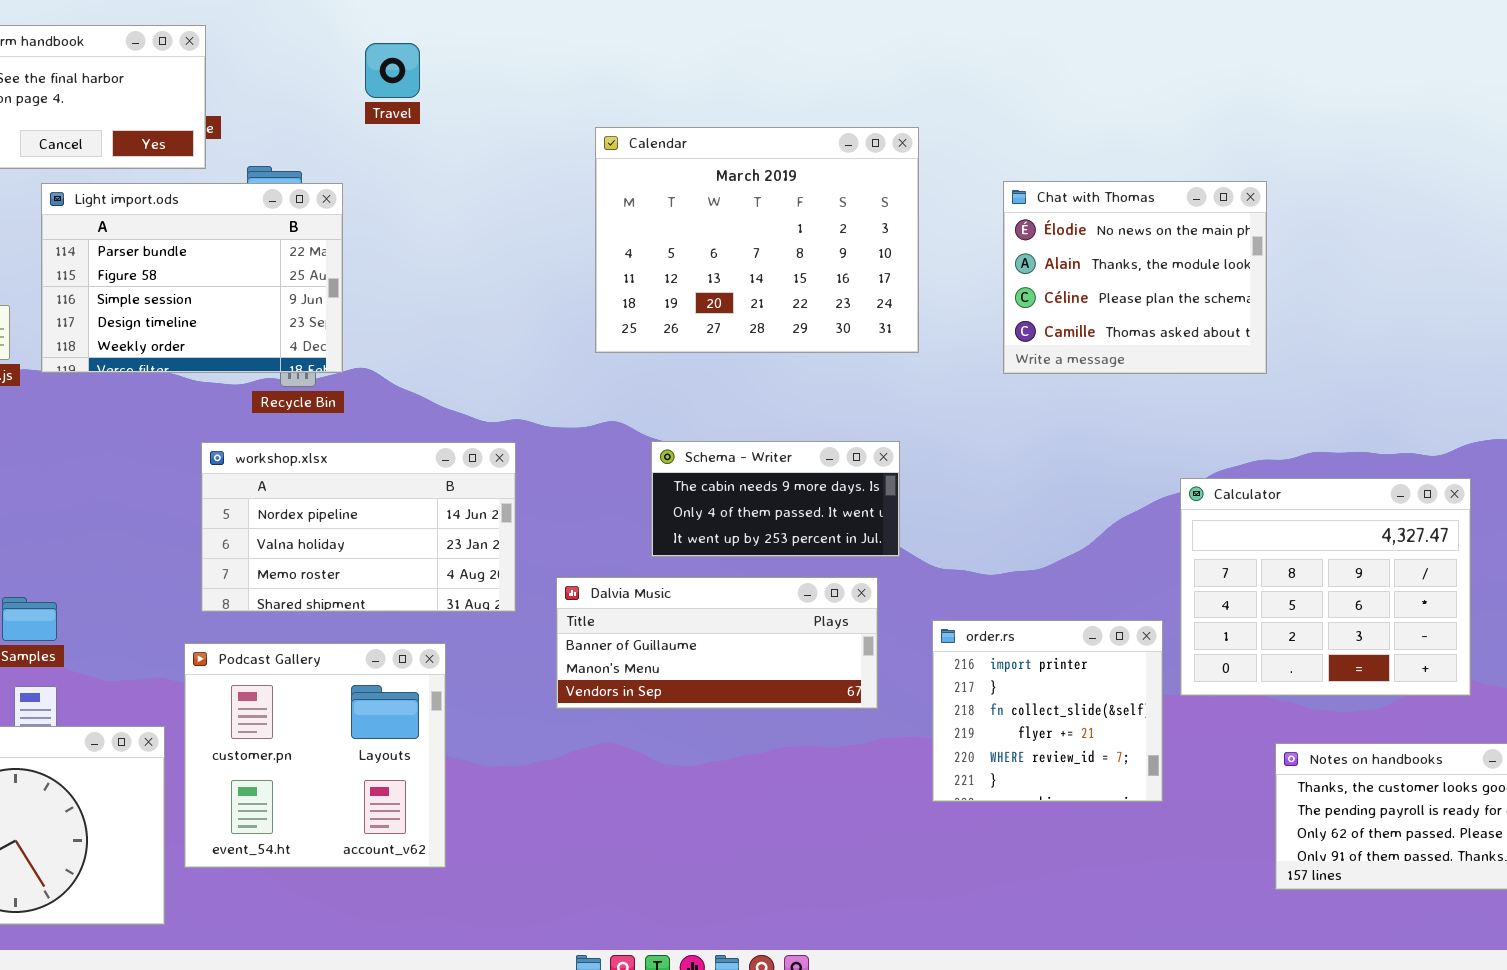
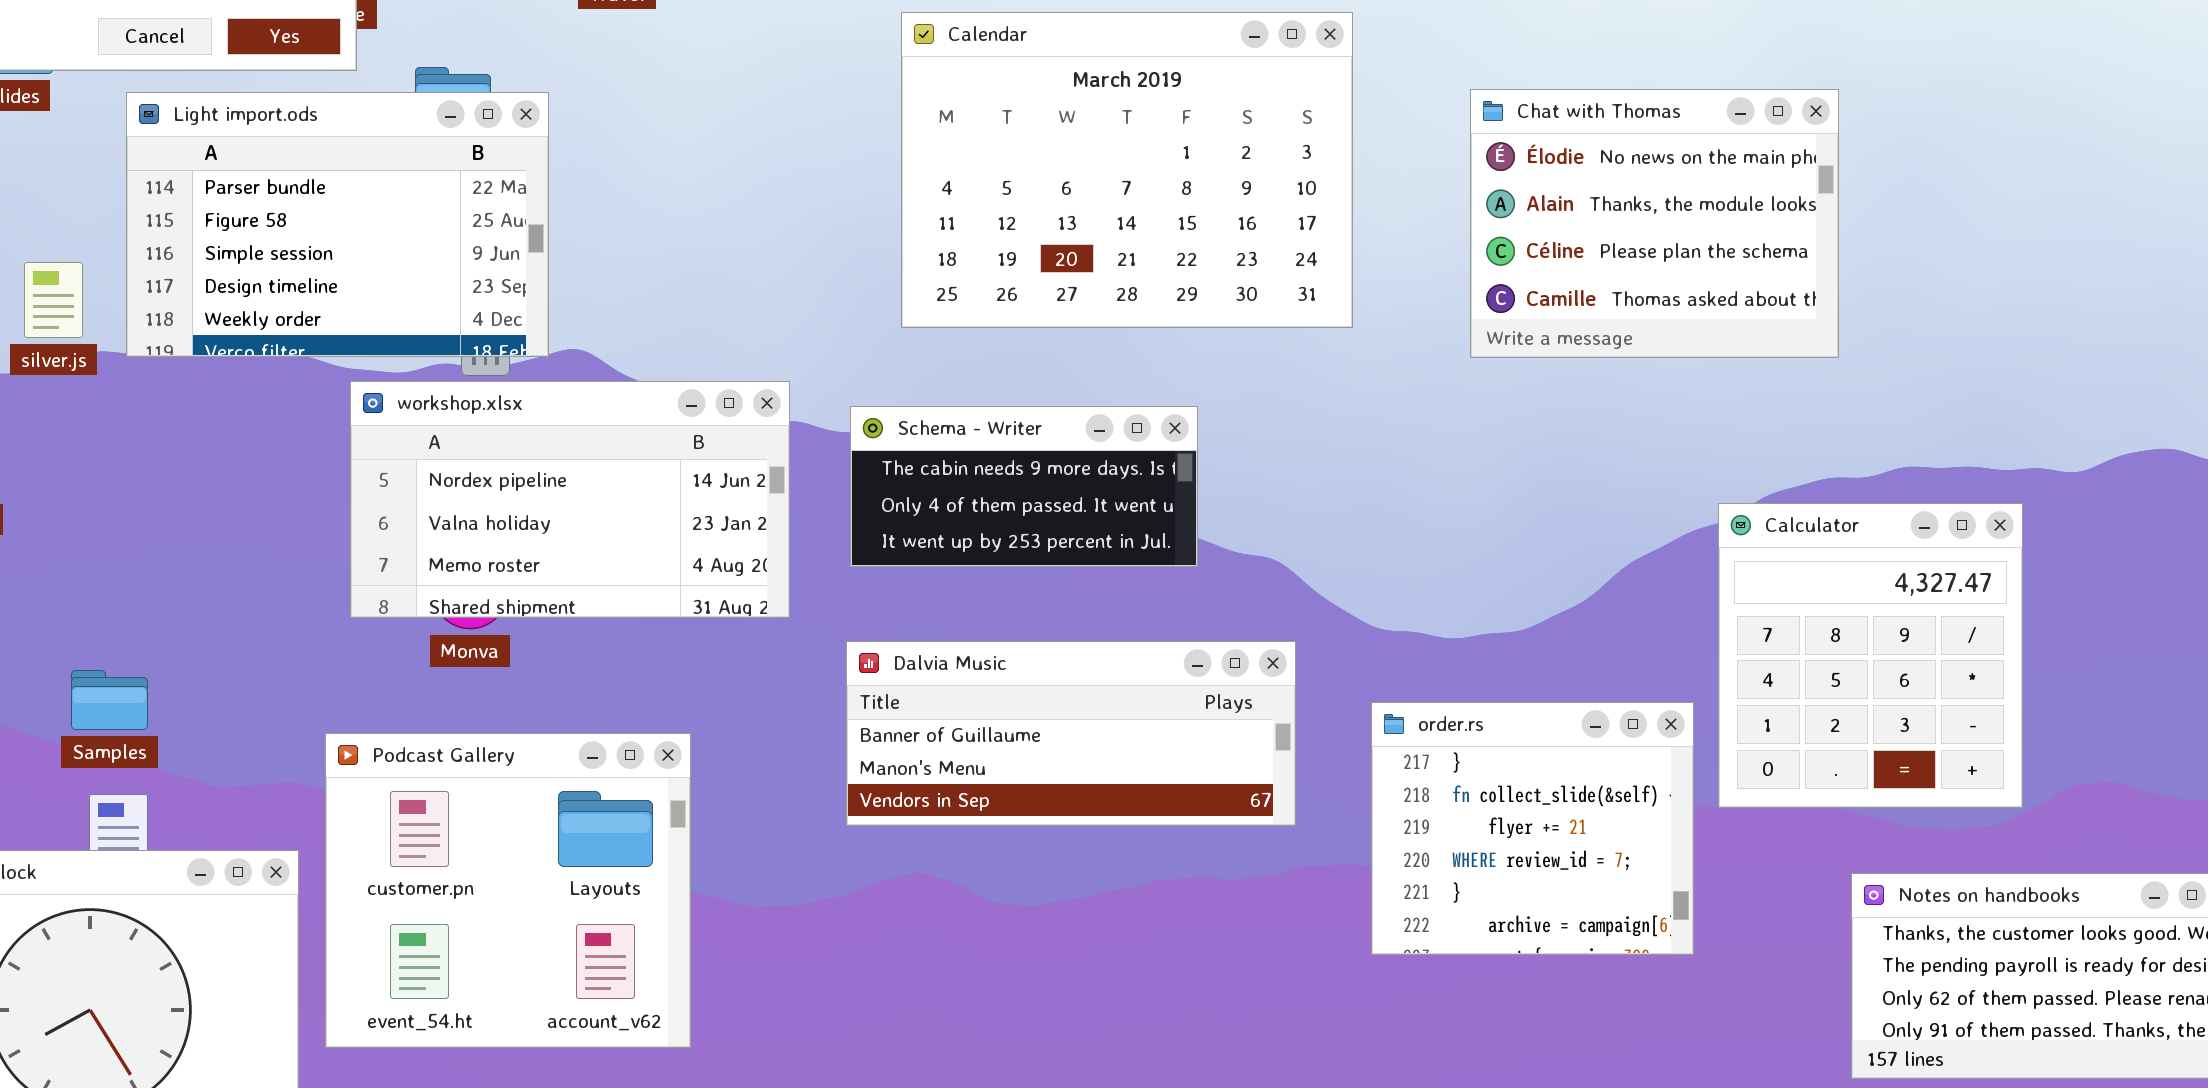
Schema - Writer: [651,441,900,557] -> [850,406,1198,567], moved
workshop.xlsx: [201,442,516,612] -> [350,381,790,618], moved
Calculator: [1180,478,1471,696] -> [1718,503,2023,808], resized
order.rs: [932,620,1163,802] -> [1371,702,1694,955], scrolled down 1 row

